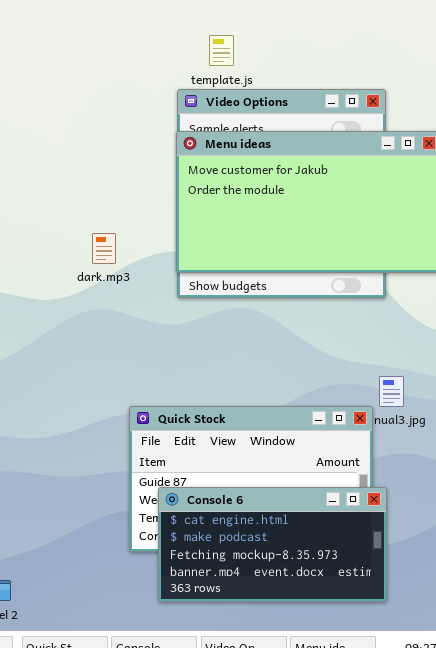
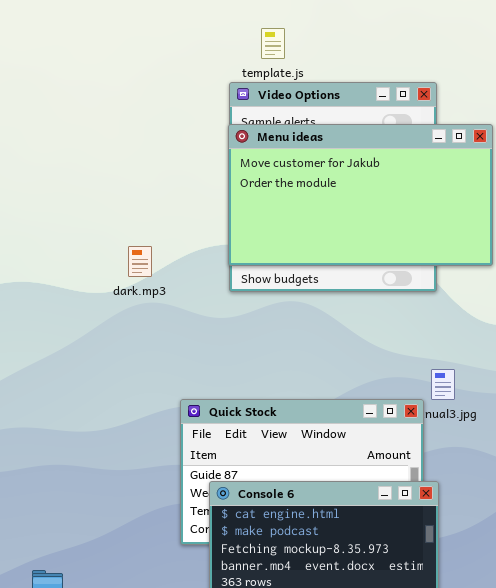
dark.mp3: [92,233,116,264] -> [128,246,152,277], moved

